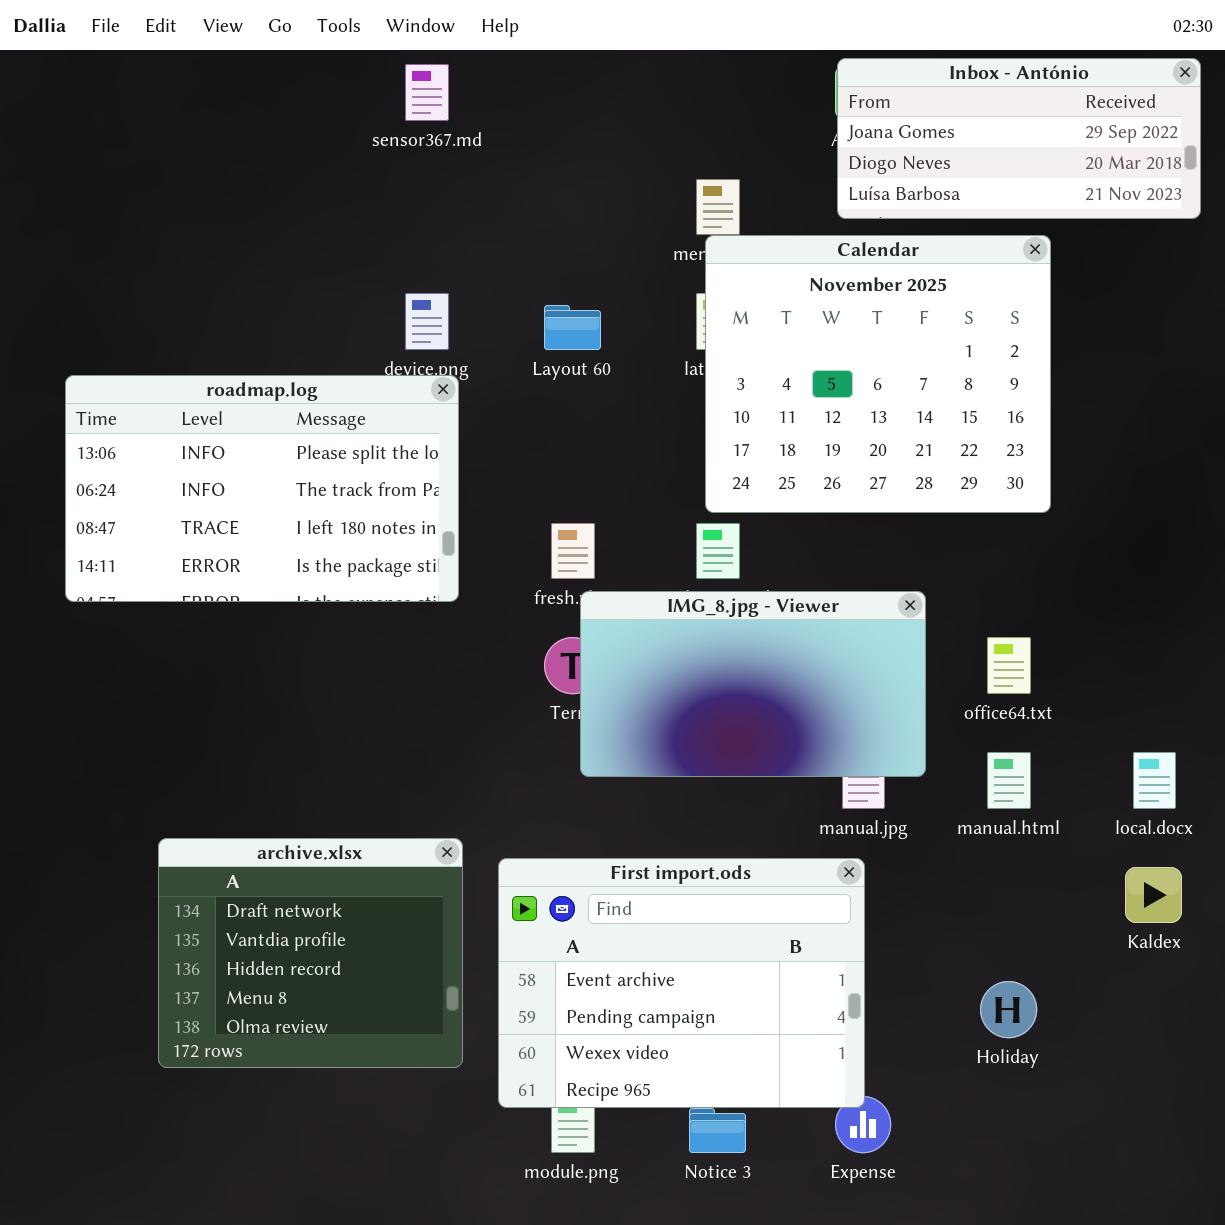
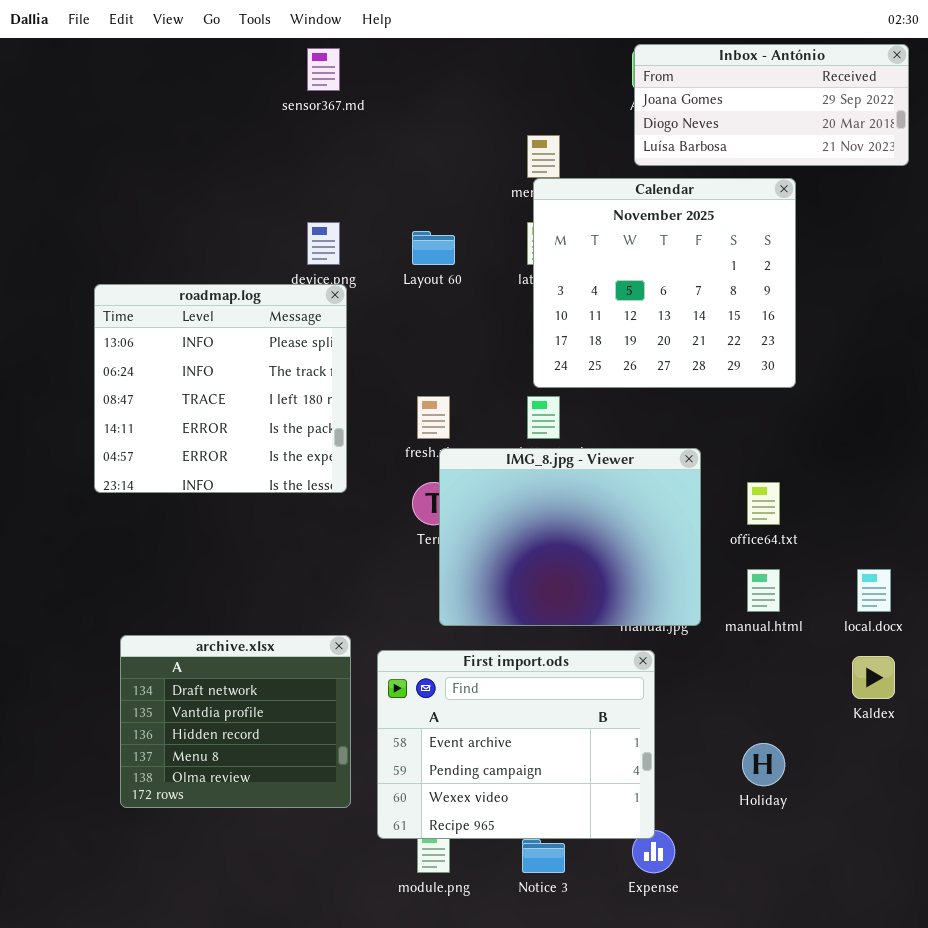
roadmap.log: [65,375,459,602] -> [94,284,347,493], resized
IMG_8.jpg - Viewer: [580,591,926,777] -> [439,448,701,626], resized

